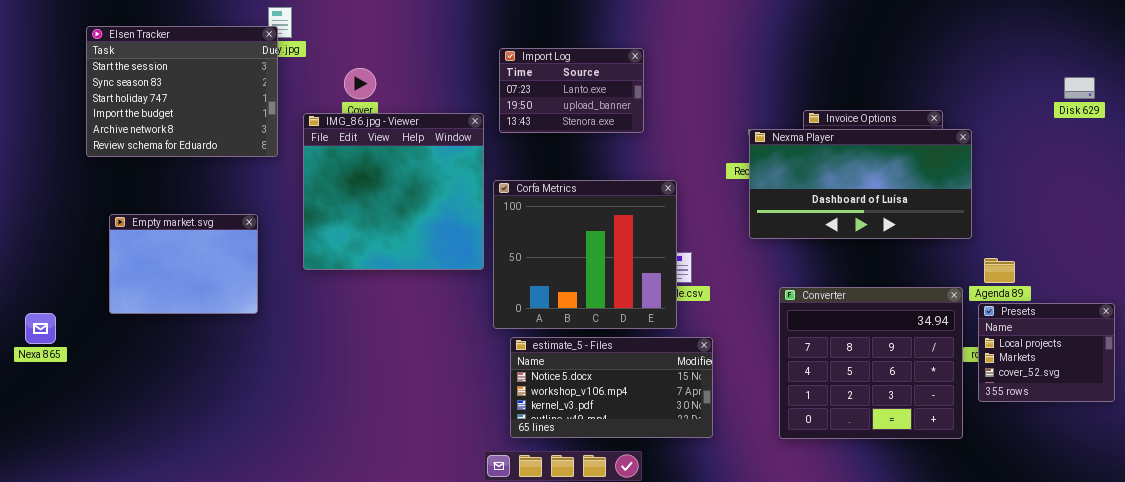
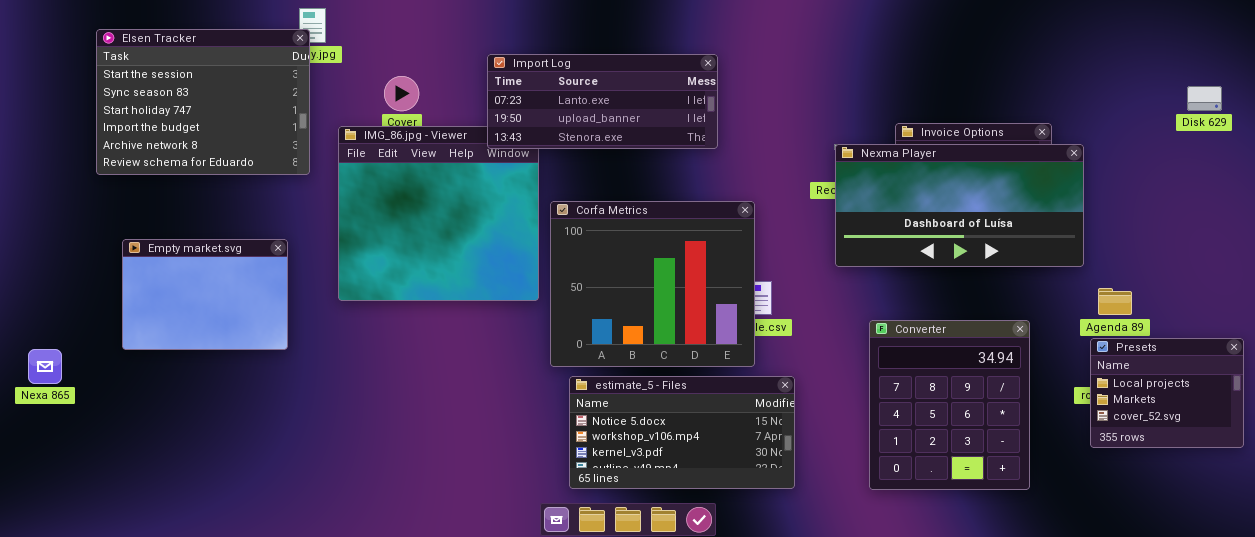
Import Log: [499,48,644,133] -> [487,54,718,149], resized
Converter: [779,287,963,439] -> [869,320,1030,490], resized

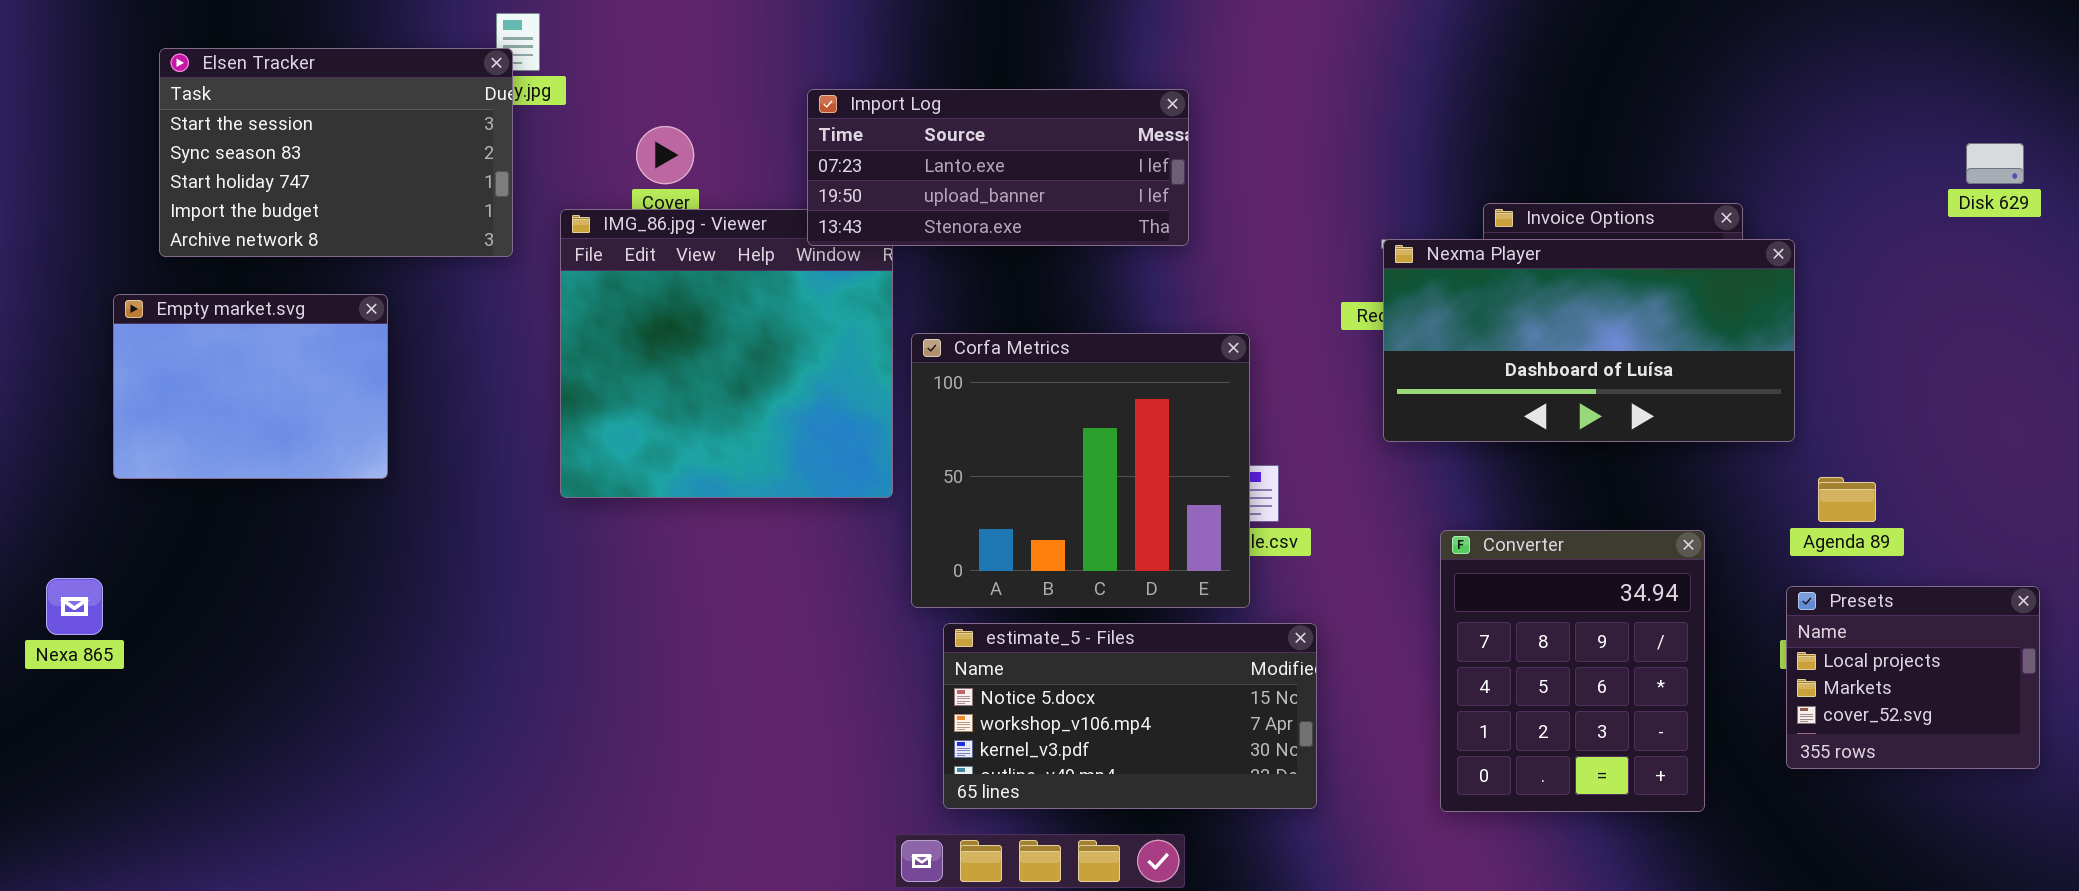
Elsen Tracker: [96,29,310,175] -> [159,48,513,257], resized
Empty market.svg: [122,239,288,350] -> [113,294,388,479], moved
Presets: [1090,338,1244,448] -> [1786,586,2040,769], moved

